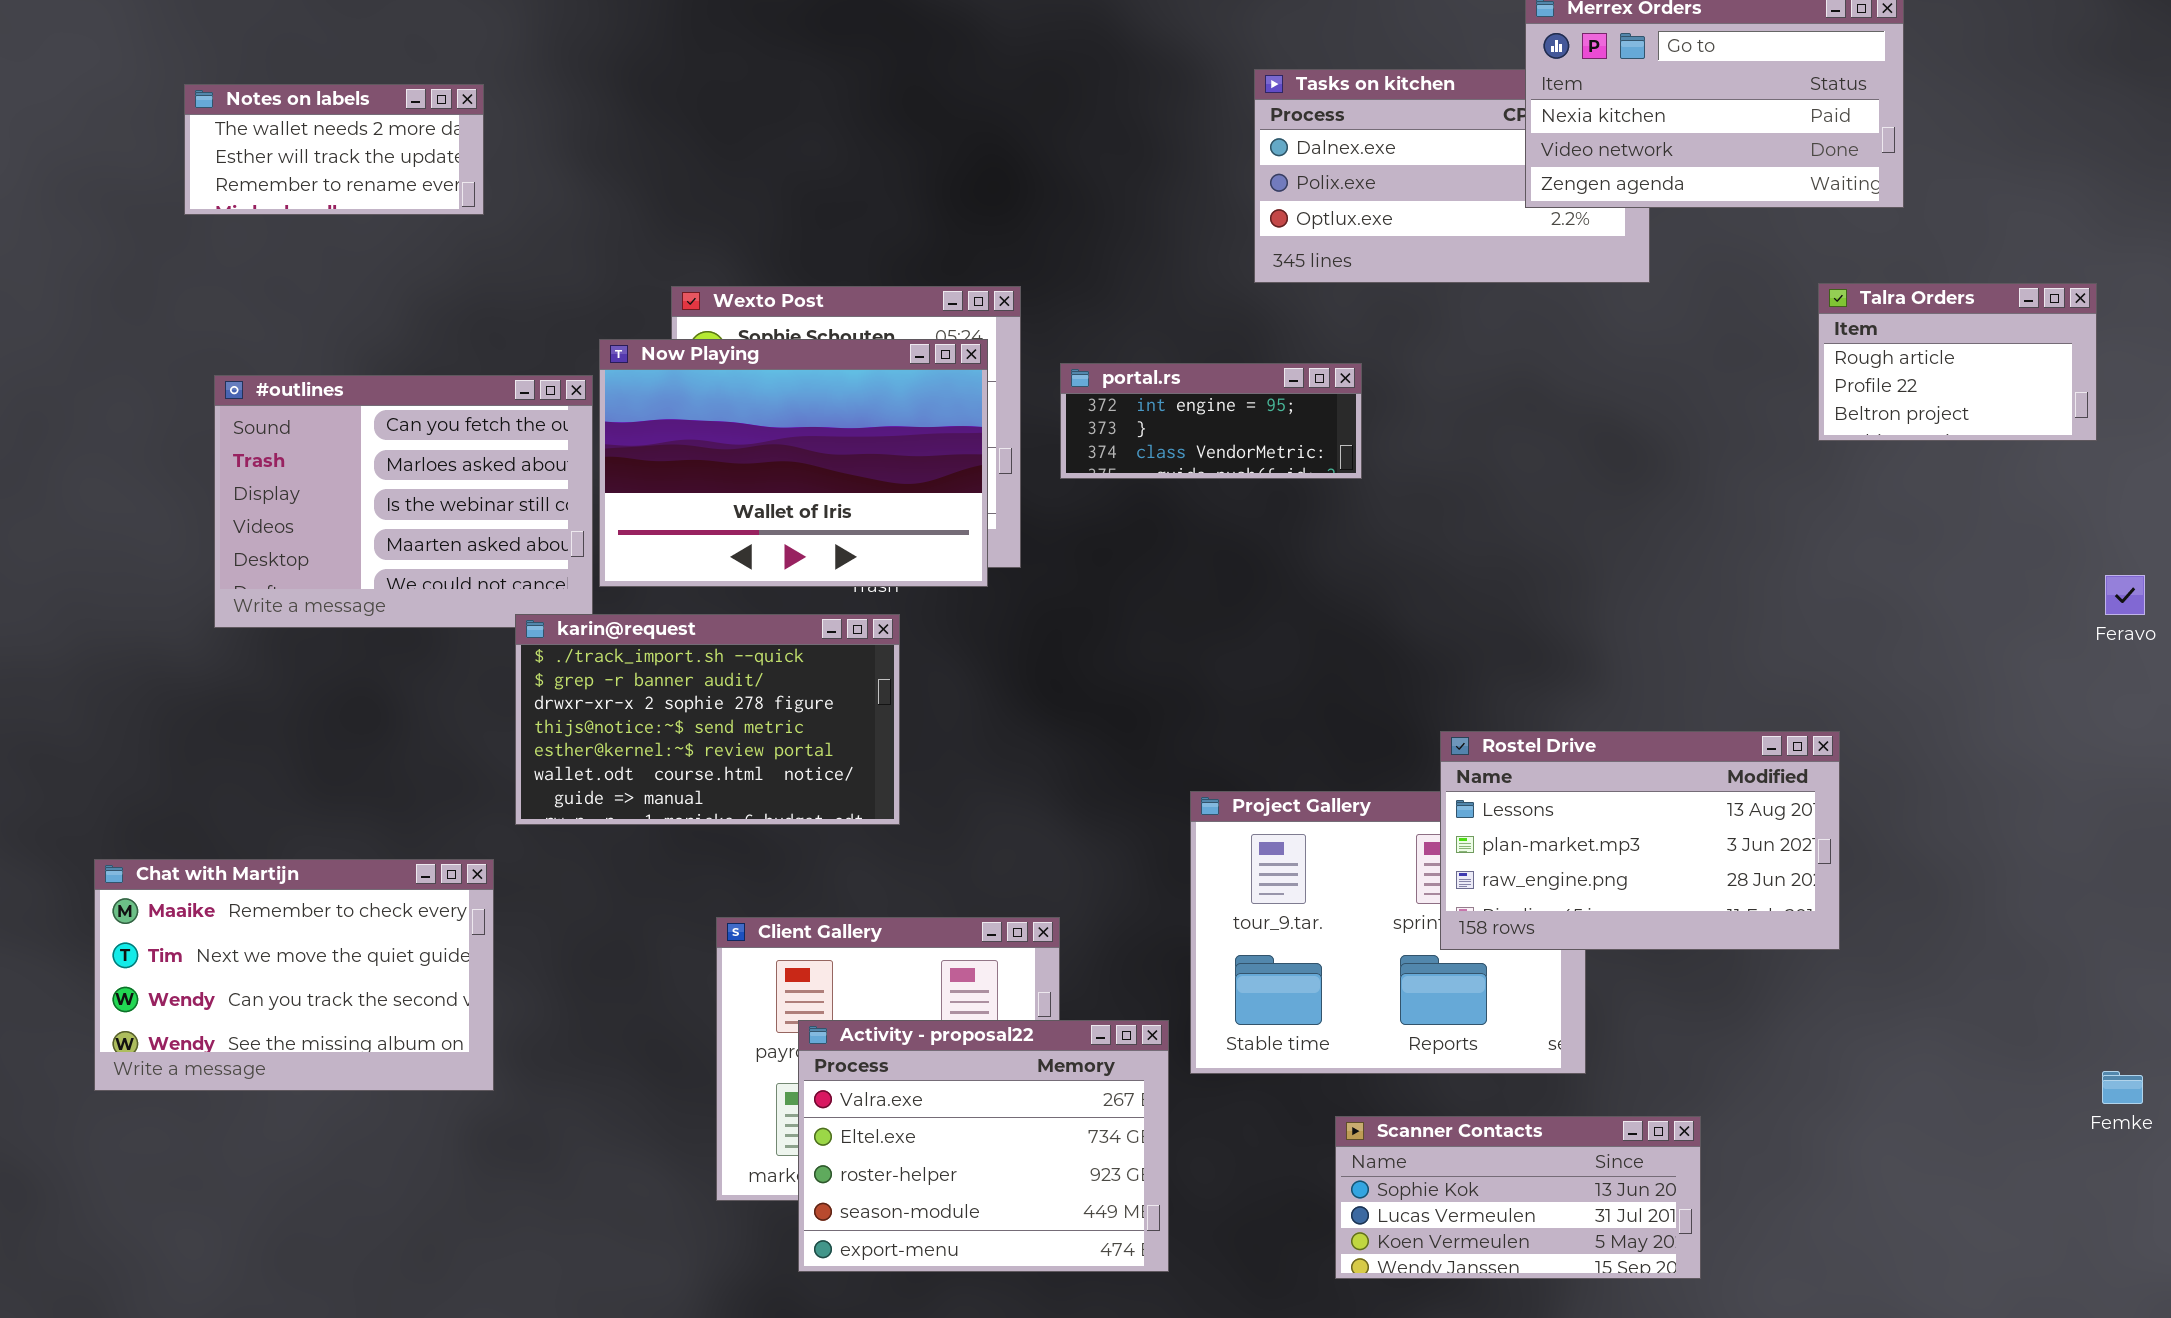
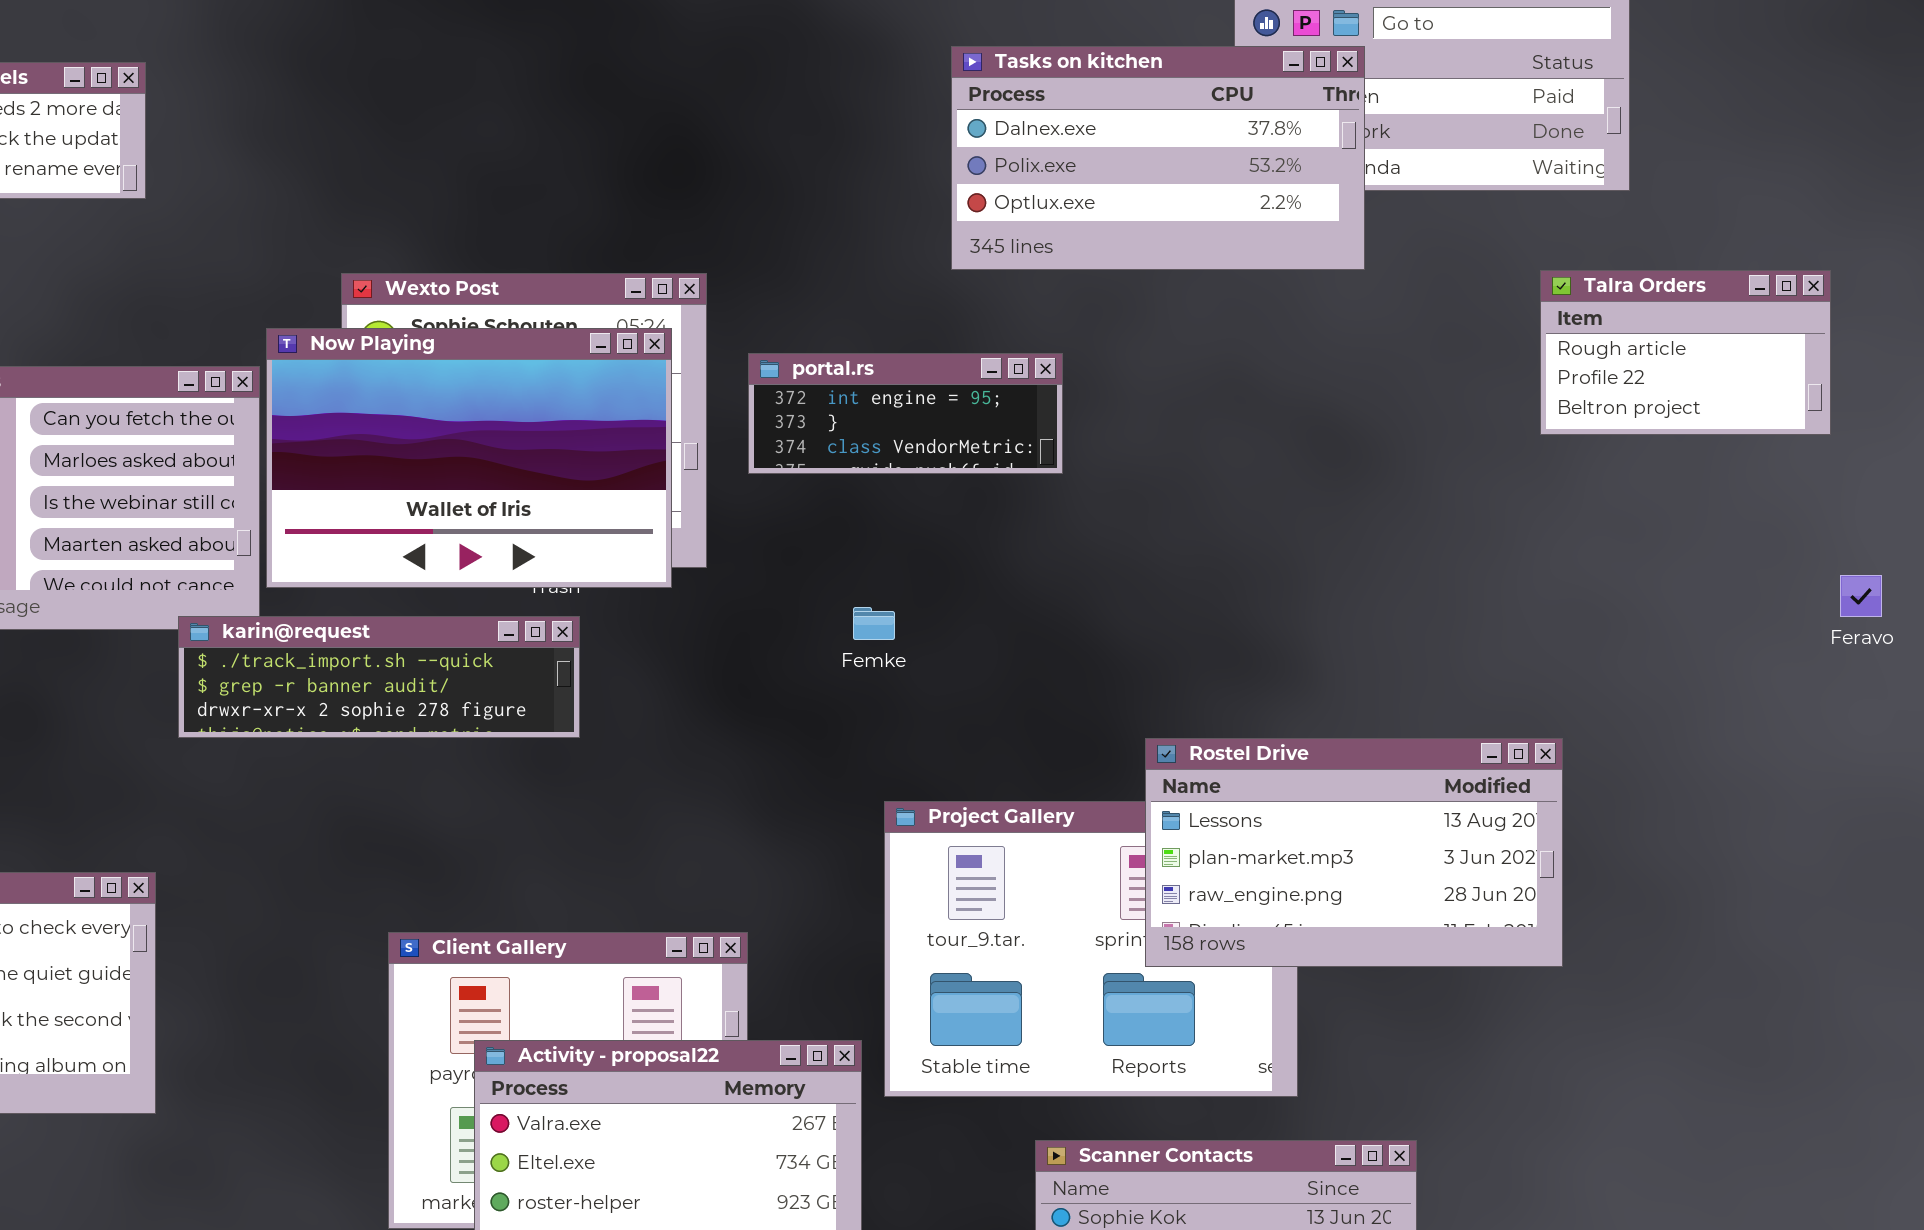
Tasks on kitchen: [1254,69,1650,283] -> [951,46,1365,270], raised
karin@request: [515,614,900,825] -> [178,616,580,738], resized
Femke: [2102,1071,2143,1104] -> [853,607,895,640], moved

